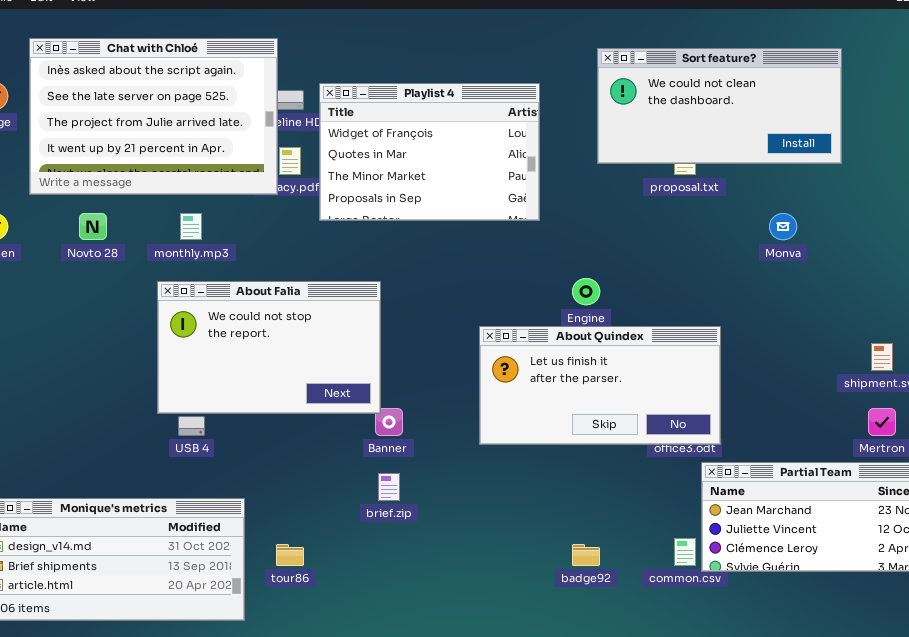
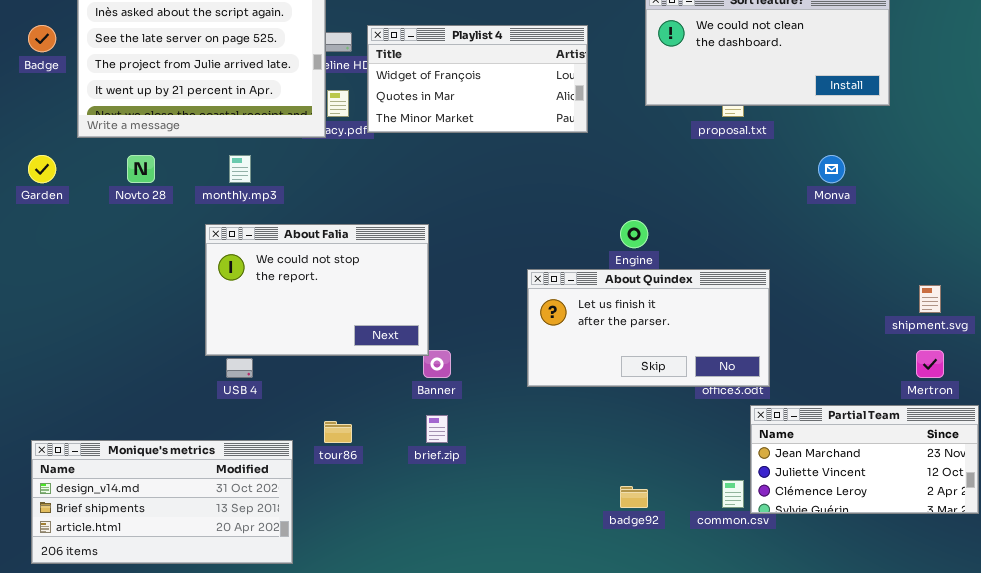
Playlist 4: [319,83,540,221] -> [367,25,588,133], resized
tour86: [276,544,304,566] -> [324,421,352,443], moved

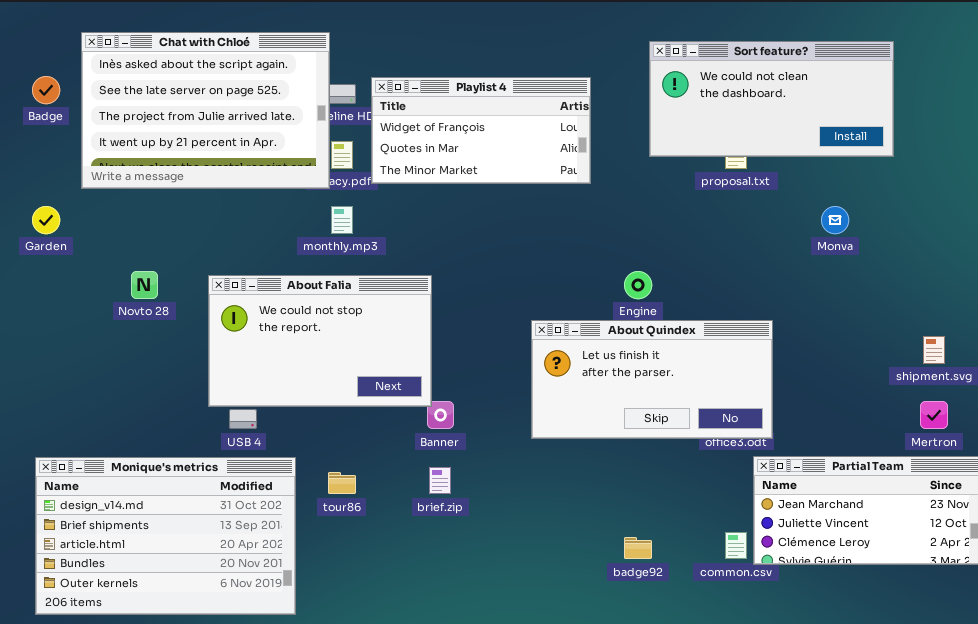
Novto 28: [127,155,155,183] -> [131,271,158,299], moved
monthly.mp3: [229,155,251,183] -> [331,206,353,234], moved
Monique's metrics: [31,440,293,564] -> [35,457,296,615], resized

